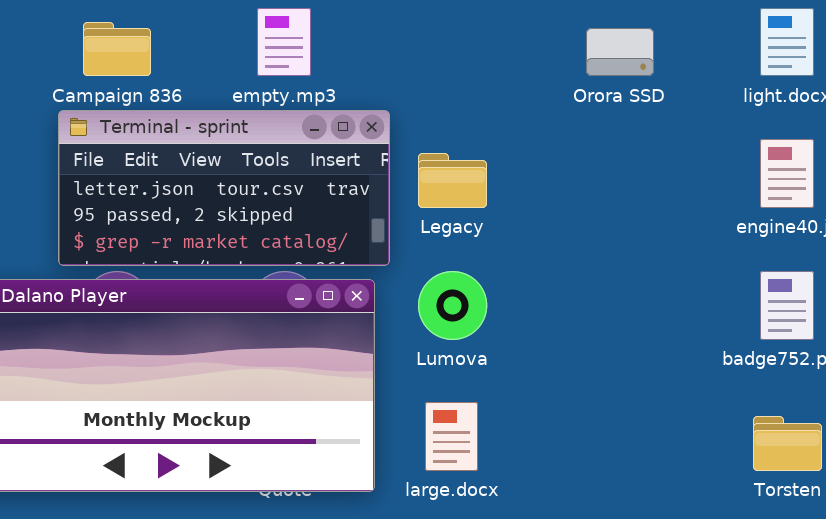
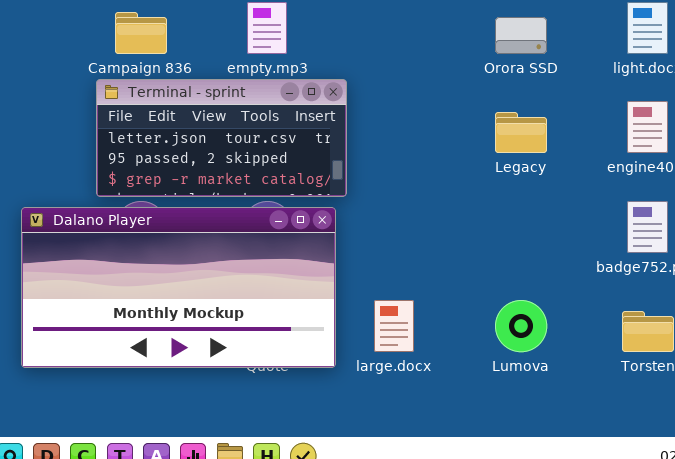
Legacy: [418,153,487,208] -> [495,112,547,153], moved
Lumova: [418,271,487,340] -> [495,300,547,352], moved

